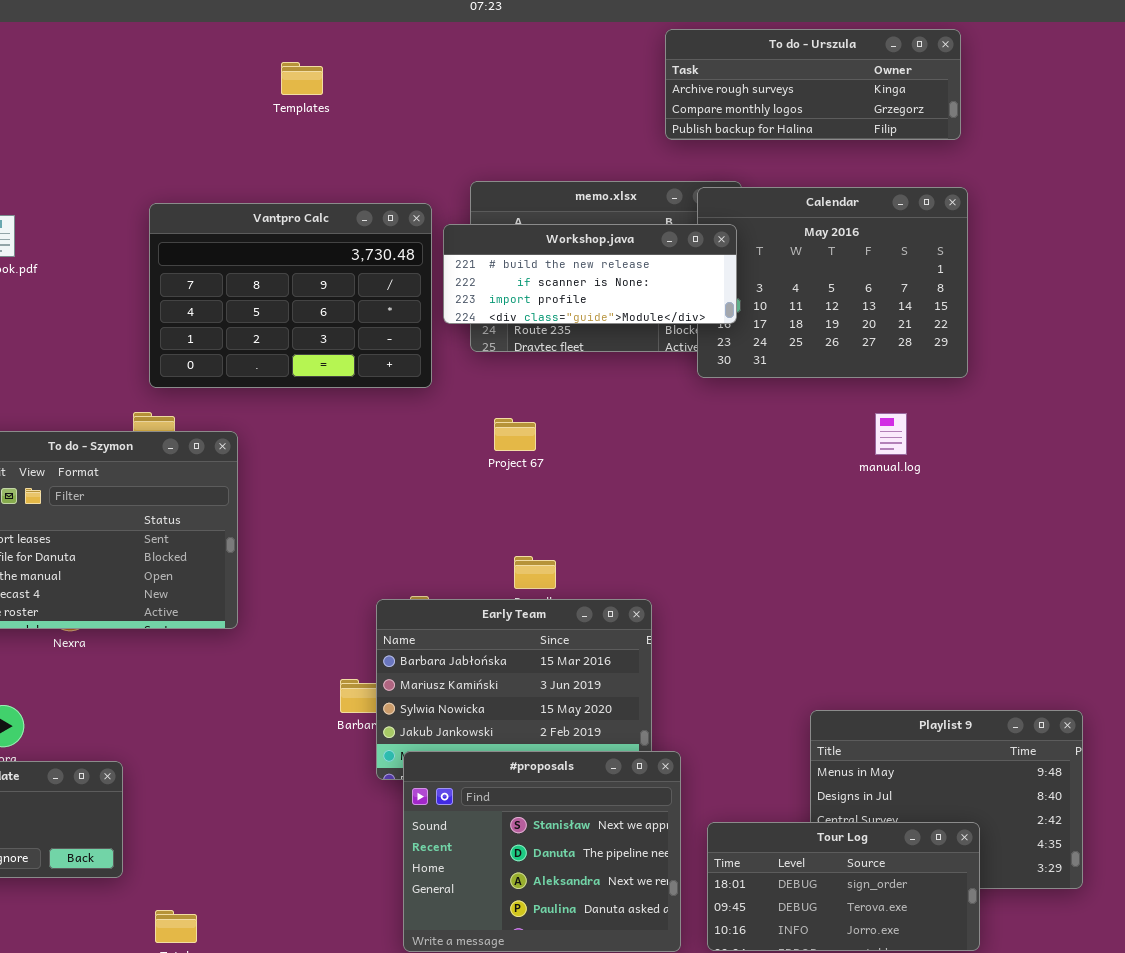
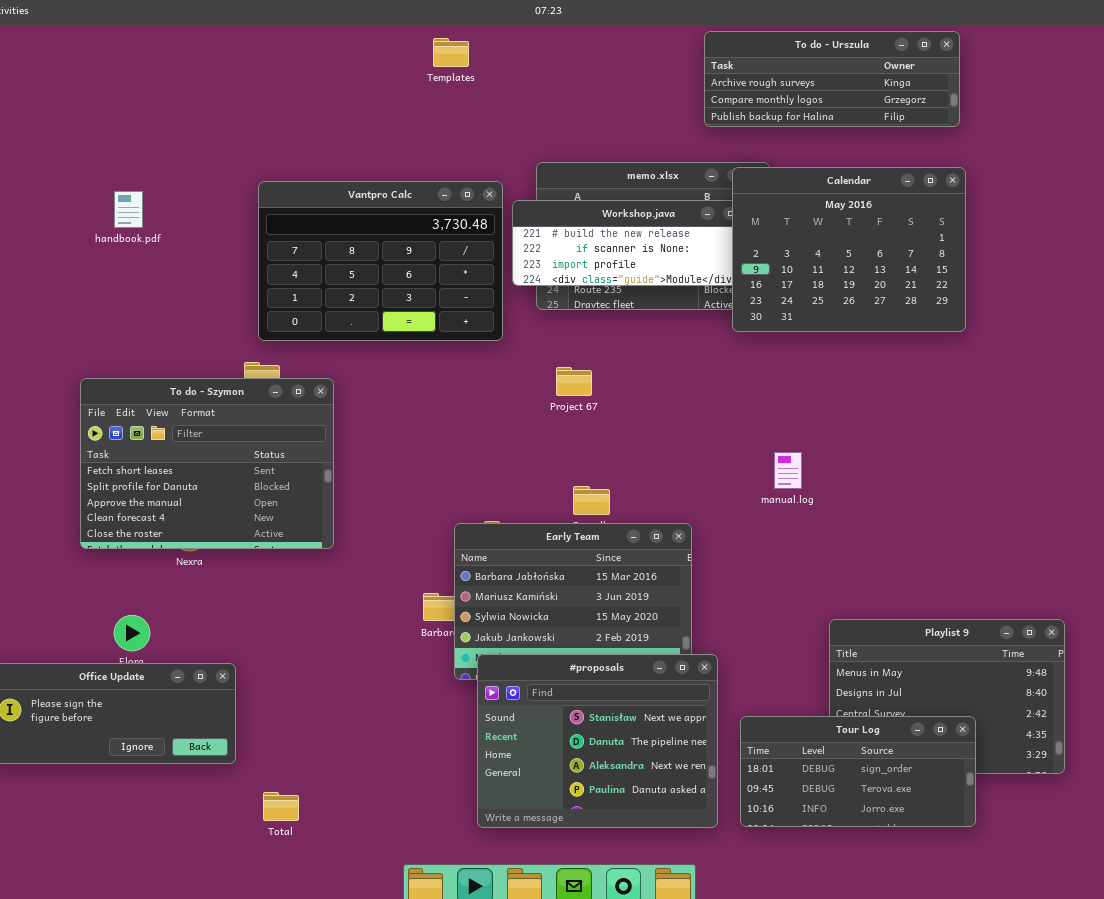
Templates: [281,62,323,95] -> [433,38,469,67], moved
Calendar: [697,187,968,378] -> [732,167,966,332], raised
manual.log: [875,413,907,455] -> [774,452,802,489], moved

